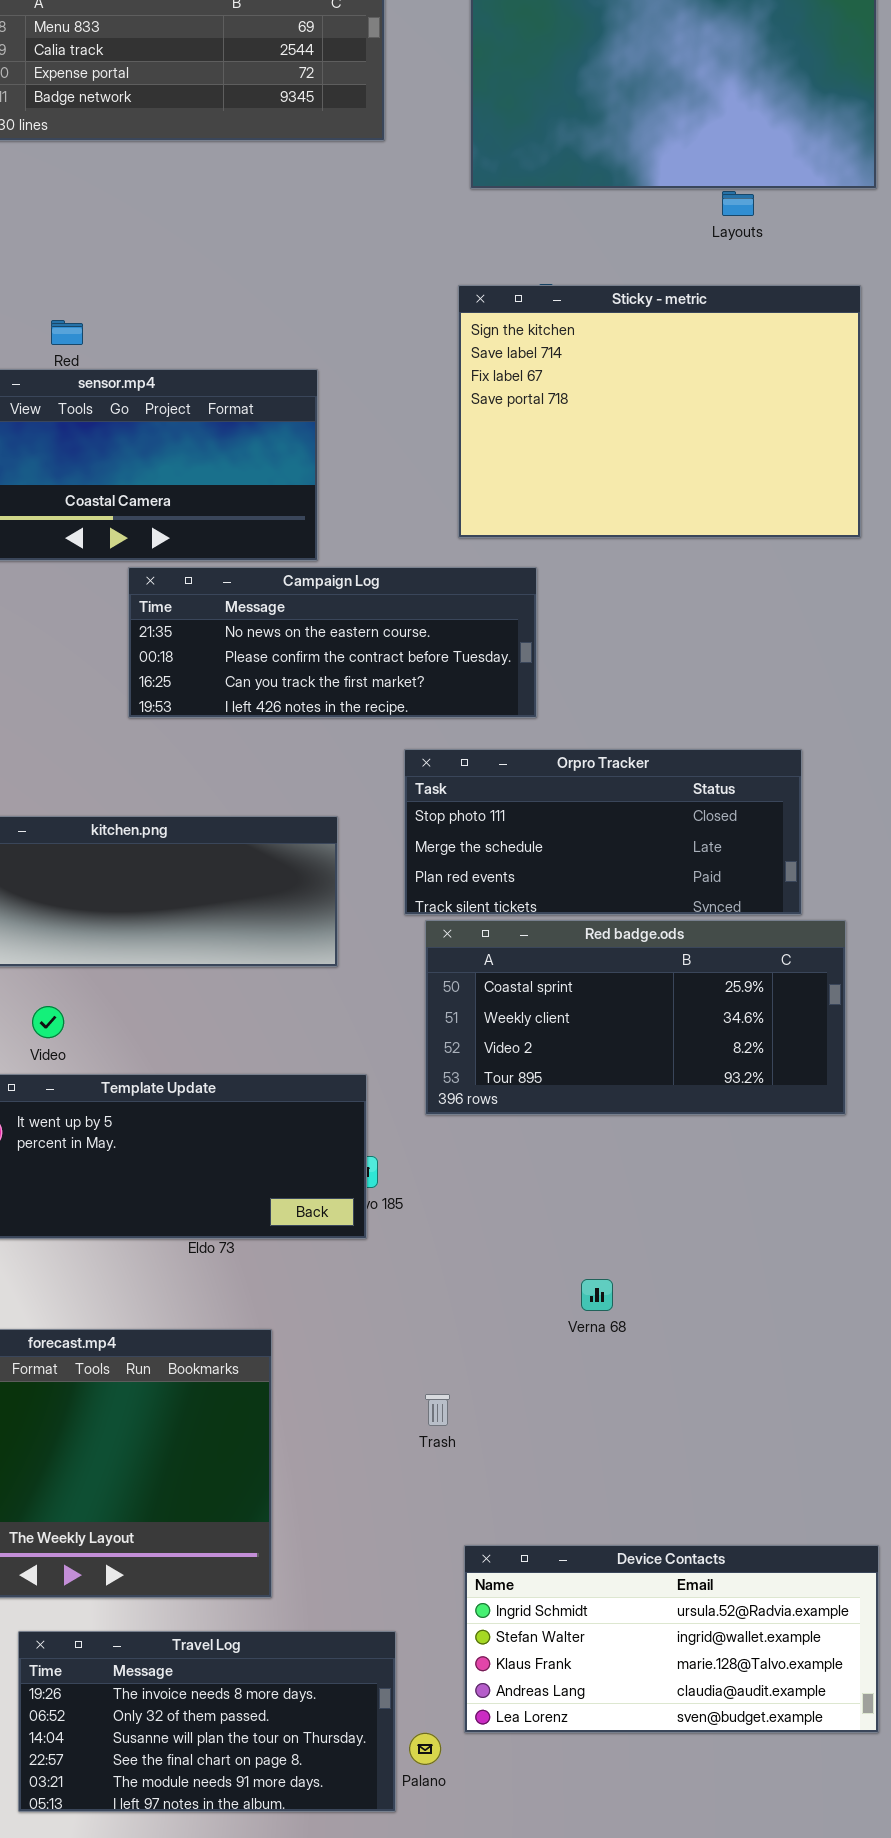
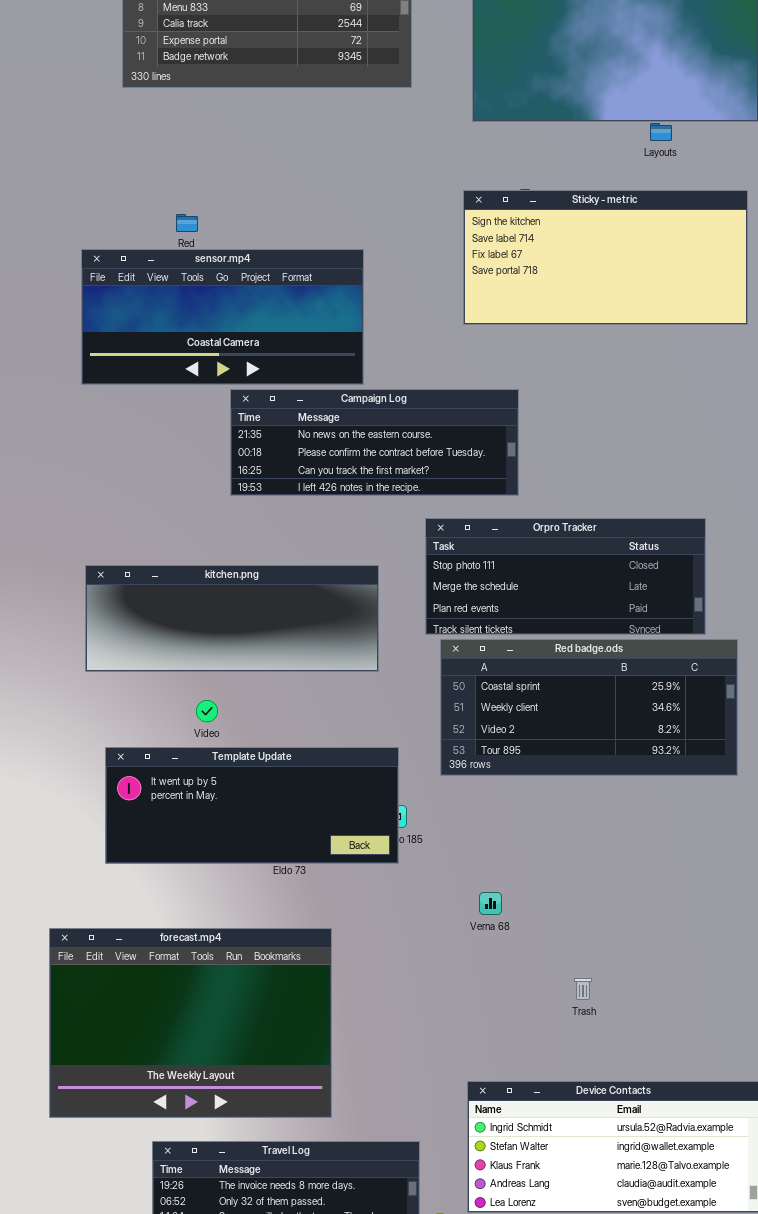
Sticky - metric: [458,285,861,538] -> [463,190,748,325], resized
Video: [32,1006,64,1038] -> [196,700,218,722], moved
Verna 68: [581,1279,613,1311] -> [479,892,502,915], moved
Trash: [425,1394,450,1426] -> [574,978,592,1000], moved

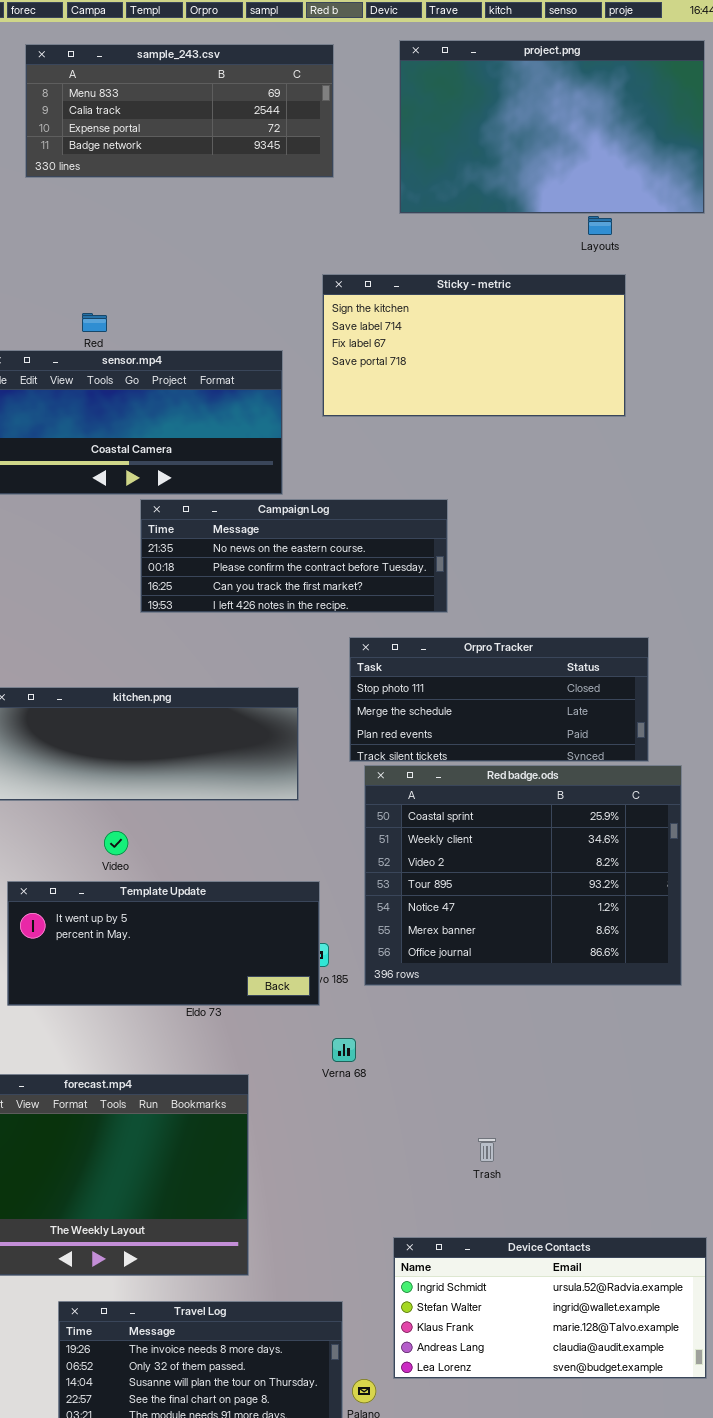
Sticky - metric: [463,190,748,325] -> [322,274,626,417], moved
Red badge.ods: [440,639,738,776] -> [364,765,682,986], resized
Verna 68: [479,892,502,915] -> [332,1038,356,1062], moved
Trash: [574,978,592,1000] -> [478,1138,496,1162], moved

